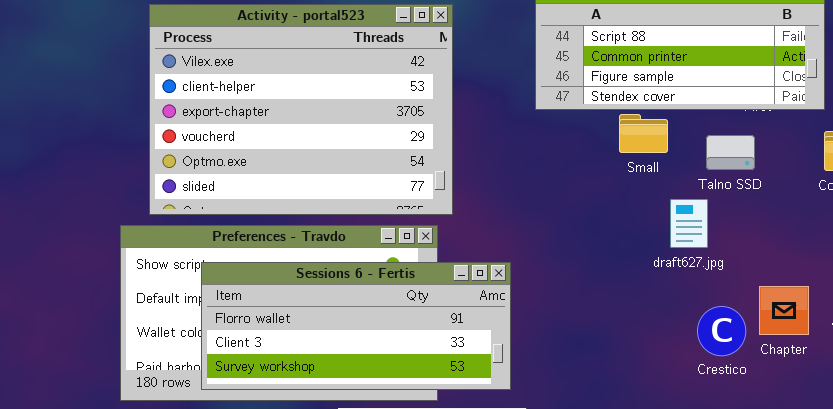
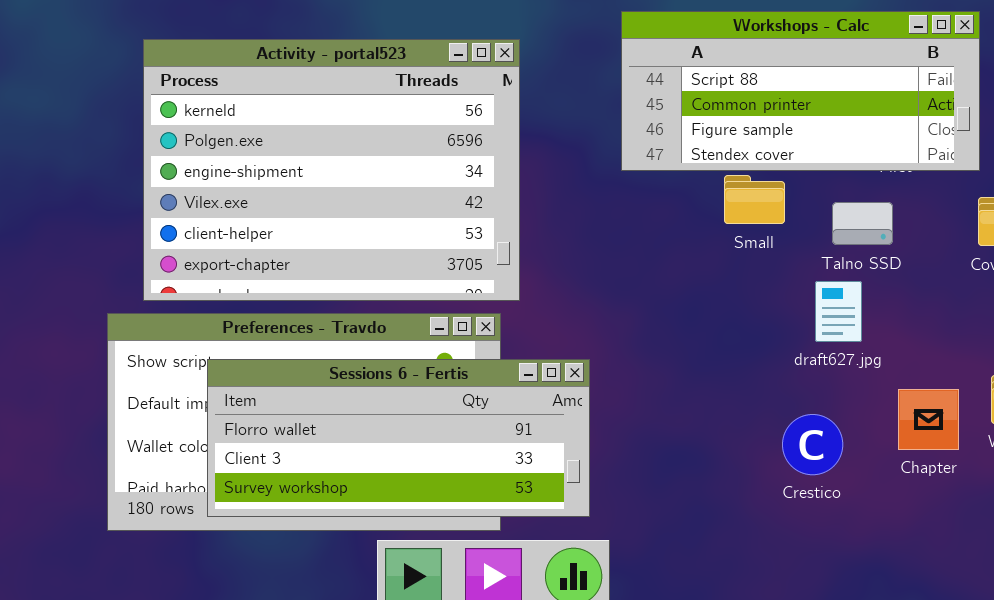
Activity - portal523: [149,4,453,215] -> [143,39,520,301], scrolled up 3 rows
draft627.jpg: [670,199,708,248] -> [815,281,862,342], moved
Crestico: [697,306,746,356] -> [782,414,843,475], moved

